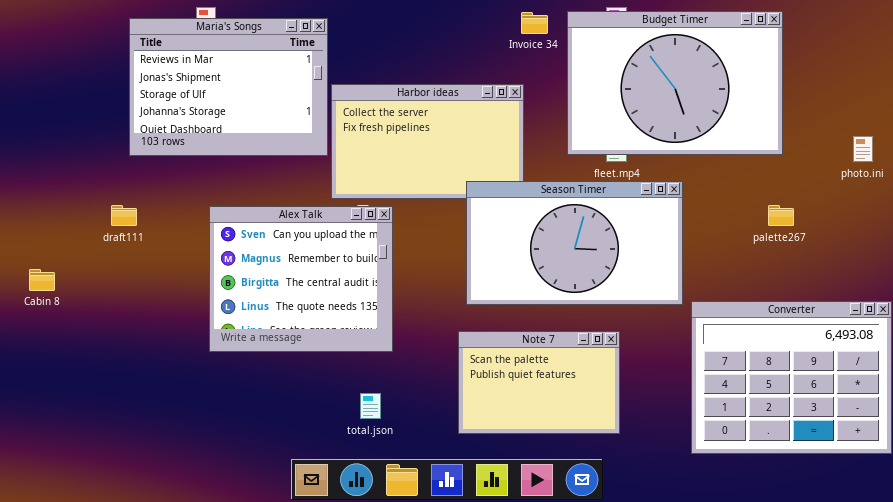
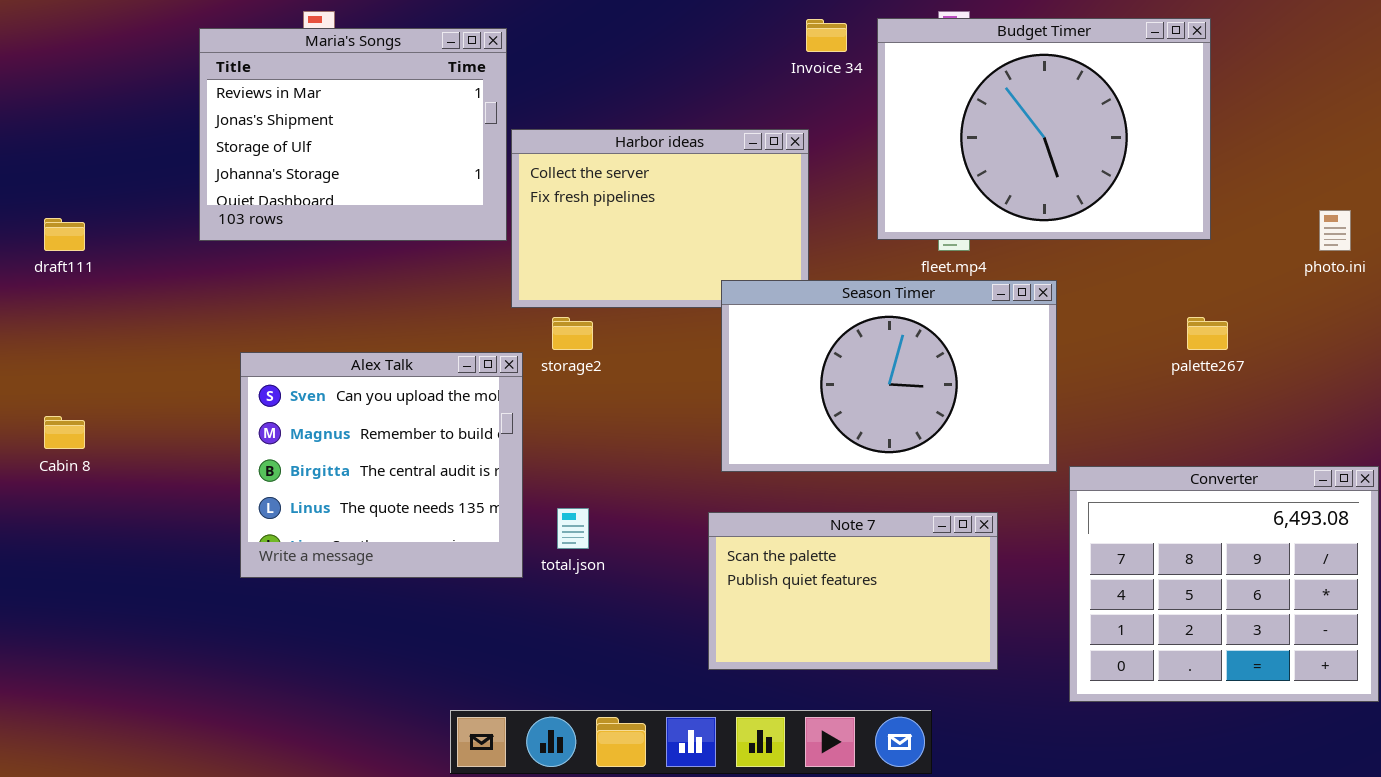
draft111: [111,205,137,226] -> [44,218,85,251], moved
Alex Talk: [209,206,393,352] -> [240,352,523,578], moved
Note 7: [458,331,620,434] -> [708,512,998,670], resized
total.json: [360,393,381,419] -> [557,508,589,549], moved

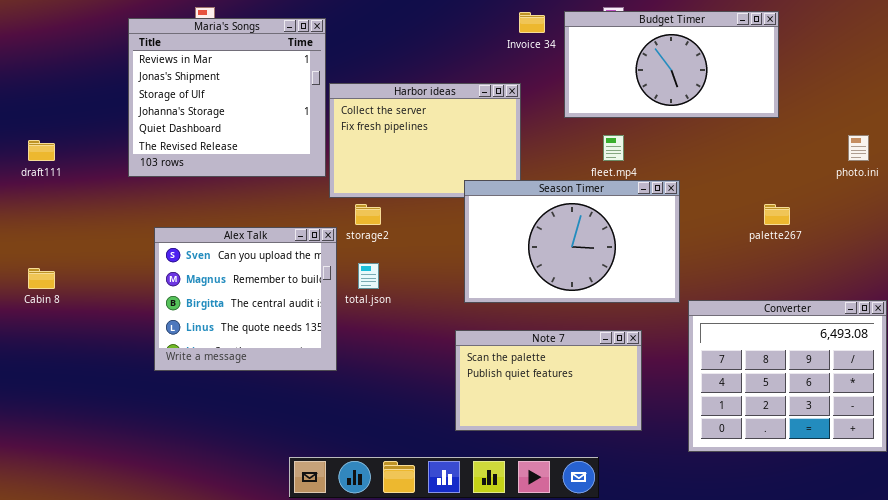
Budget Timer: [877,18,1211,240] -> [564,11,779,118], resized
Maria's Songs: [199,28,507,241] -> [128,18,326,177], resized
total.json: [557,508,589,549] -> [358,263,379,289], moved

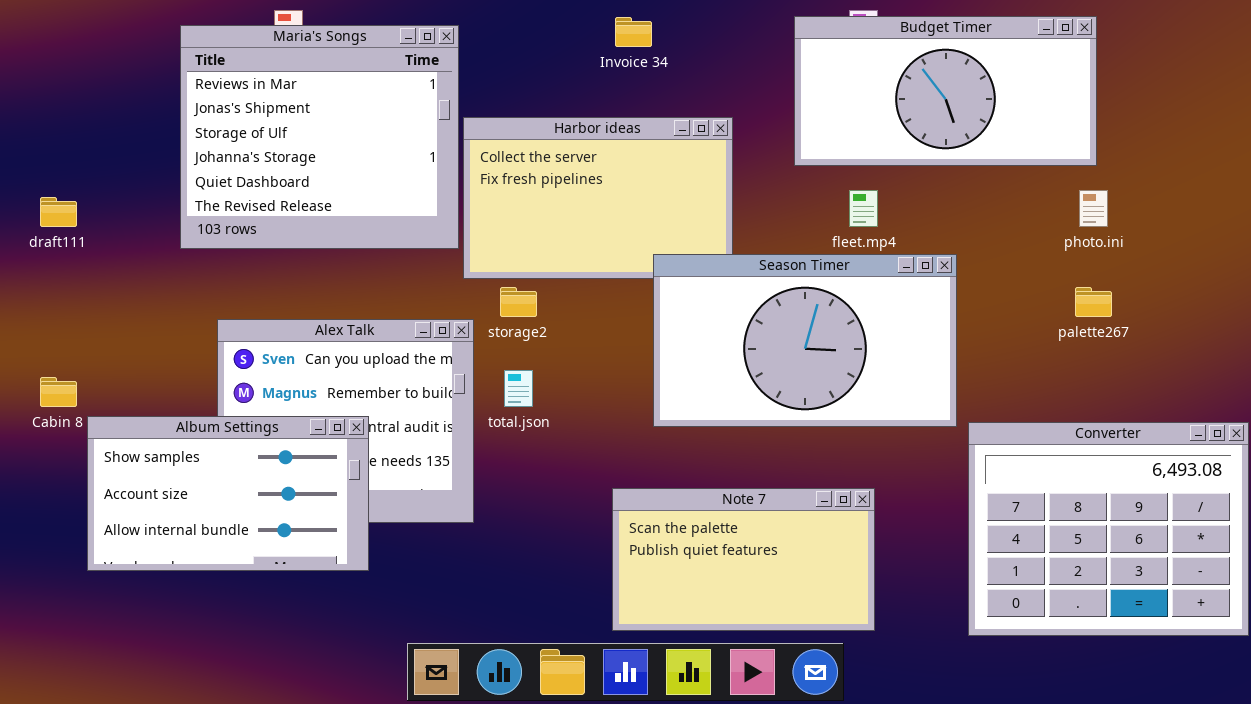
Invoice 34: [519,12,545,33] -> [615,17,652,47], moved
photo.ini: [848,135,869,161] -> [1079,190,1108,227], moved
Album Settings: none -> [87,416,369,571], opened
Note 7: [455,330,642,431] -> [612,488,875,631], moved

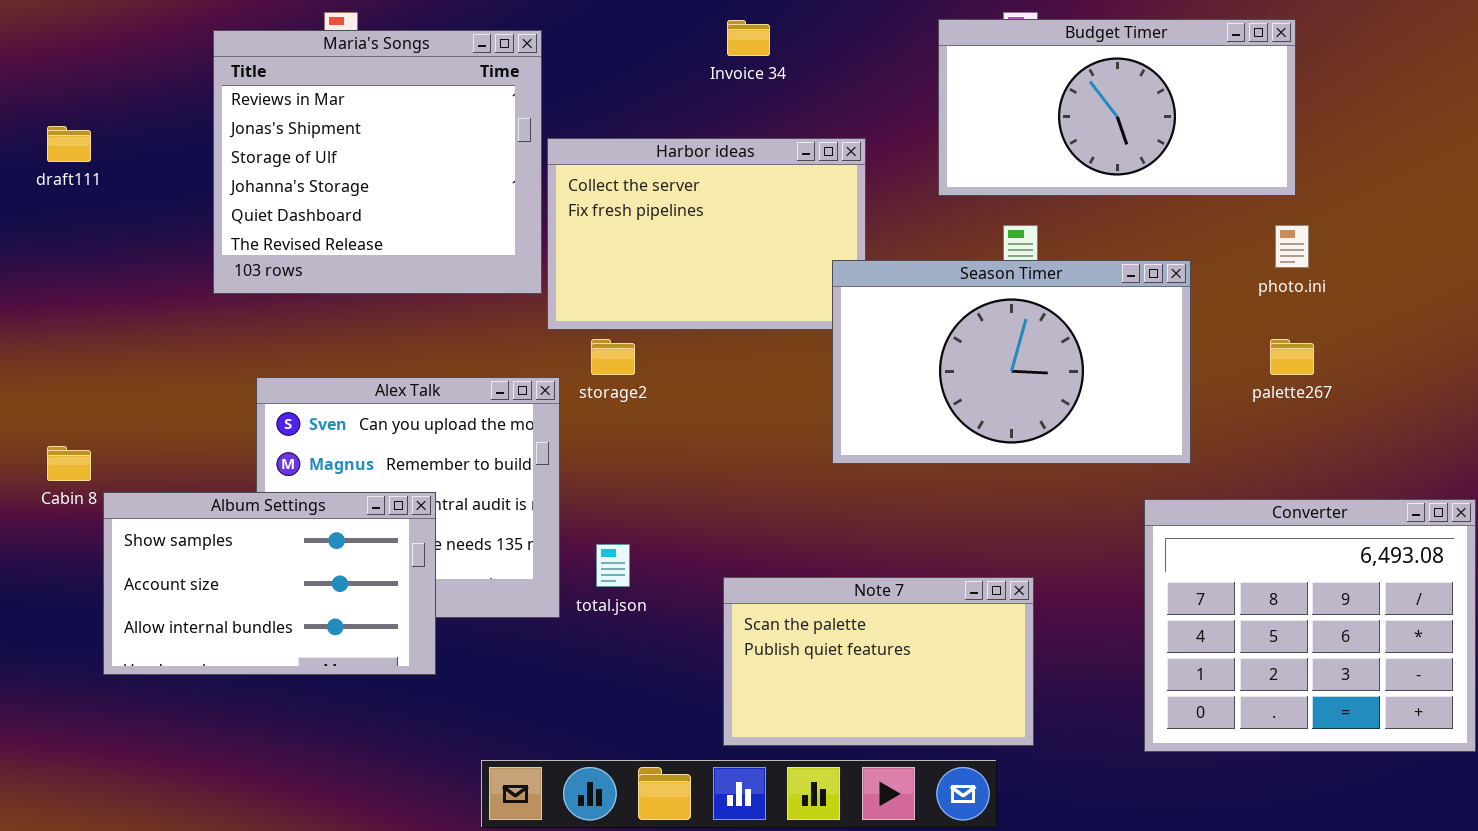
draft111: [40,197,77,227] -> [47,126,91,162], moved
Season Timer: [653,254,957,427] -> [832,260,1191,464], moved
total.json: [504,370,533,407] -> [596,544,630,587], moved

